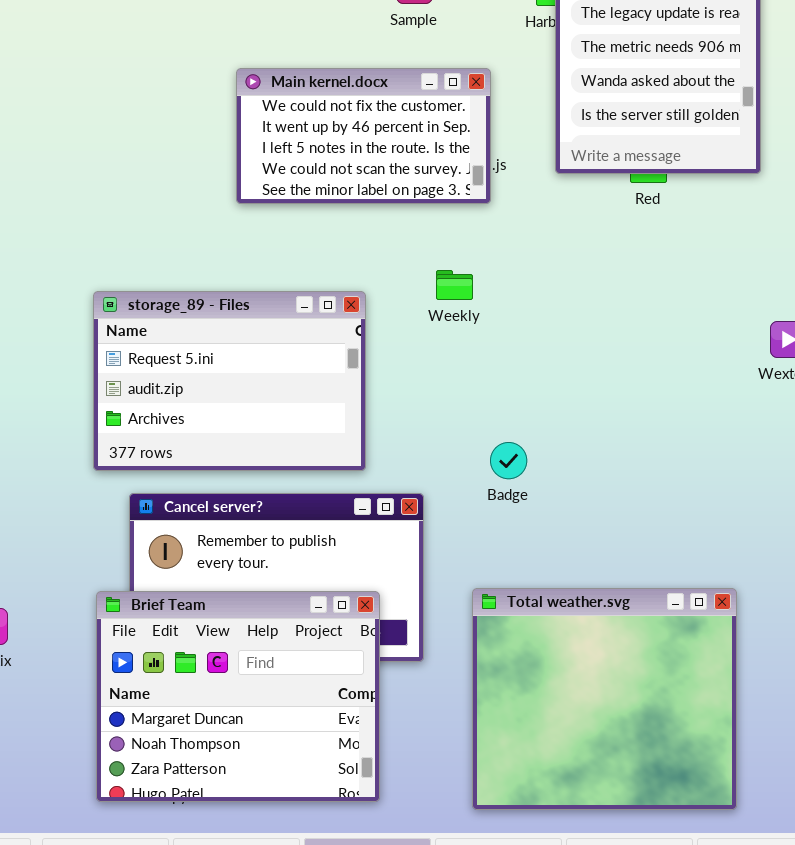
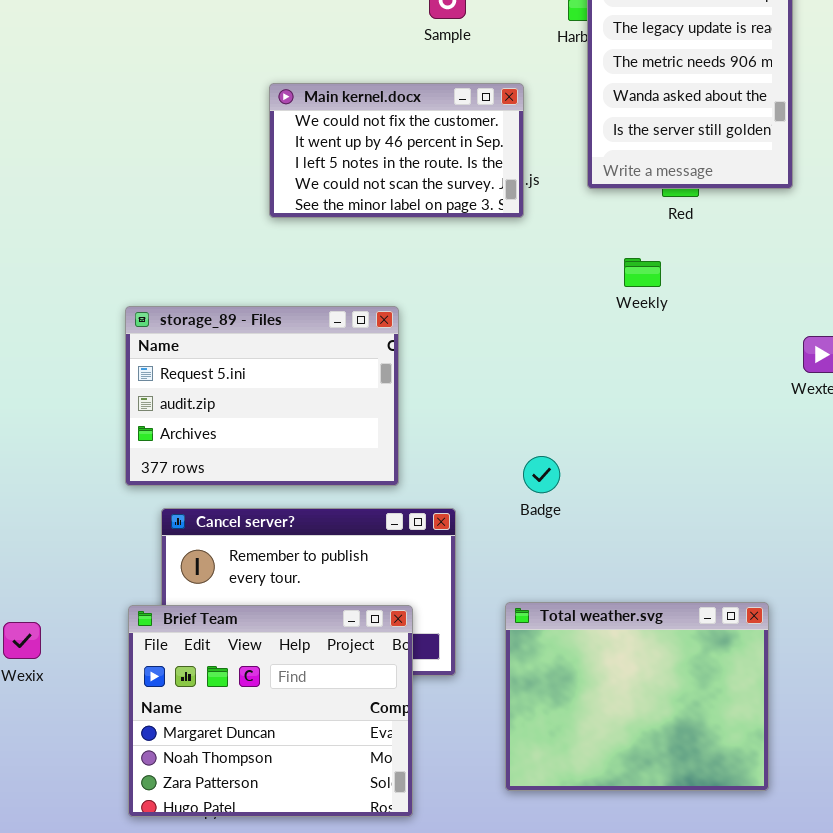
Weekly: [436,270,473,300] -> [624,258,661,287], moved
Total weather.svg: [472,588,737,810] -> [505,602,769,791], resized

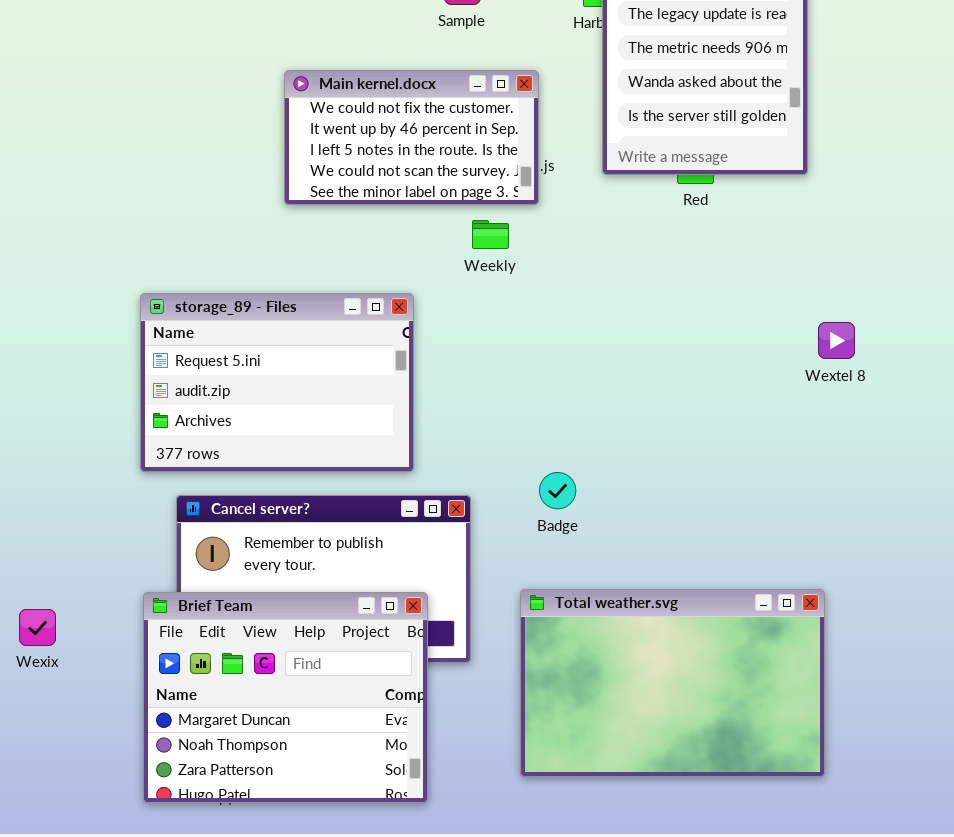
Weekly: [624,258,661,287] -> [472,220,509,249], moved
Badge: [523,456,560,493] -> [539,472,576,509], moved
Total weather.svg: [505,602,769,791] -> [520,589,825,777], resized

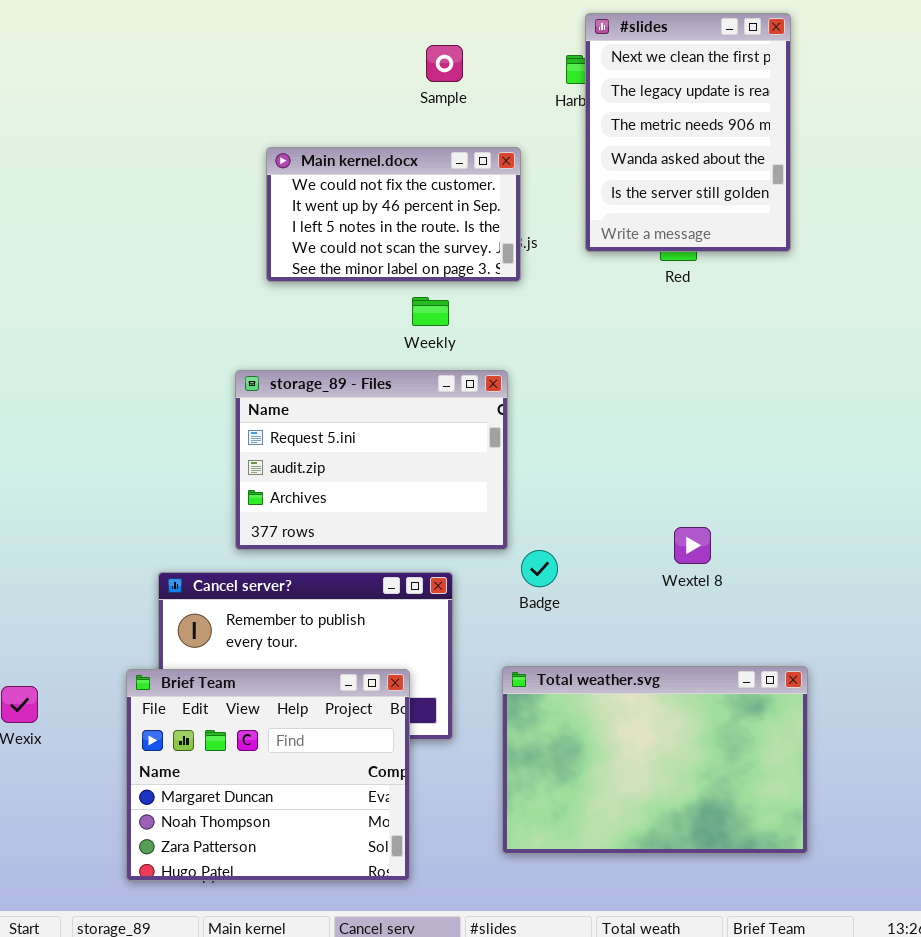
Weekly: [472,220,509,249] -> [412,297,449,326], moved
storage_89 - Files: [140,293,414,472] -> [235,370,508,550], moved
Wextel 8: [818,322,855,359] -> [674,527,711,564], moved

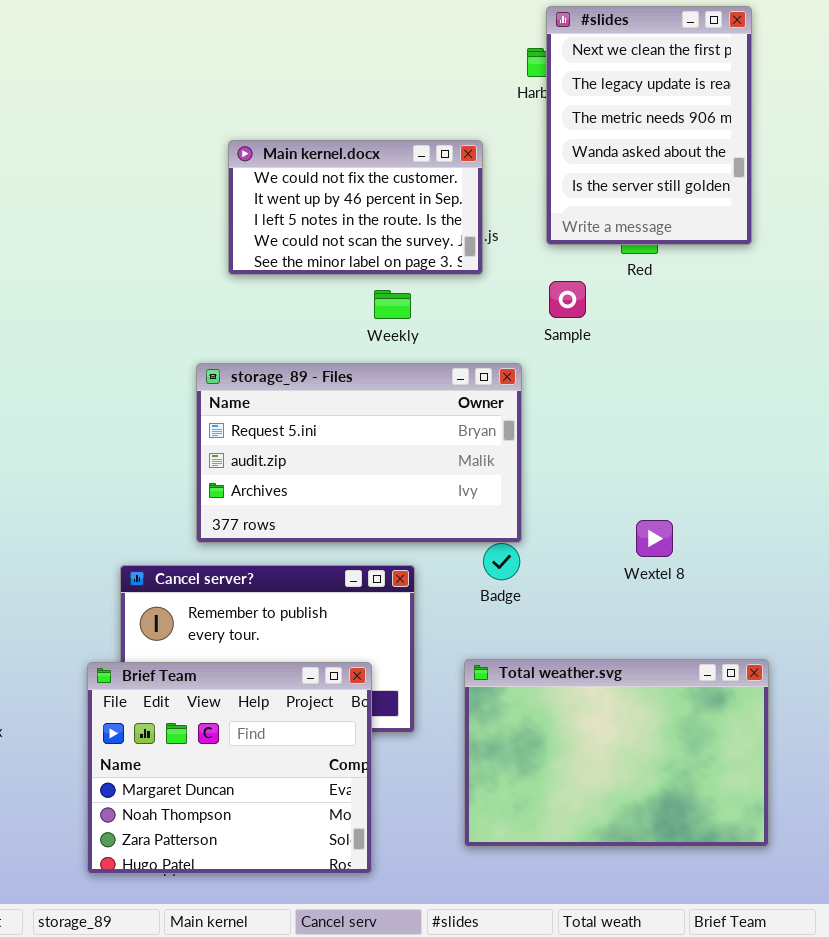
Sample: [426,45,463,82] -> [549,281,586,318], moved
storage_89 - Files: [235,370,508,550] -> [196,363,522,543], resized

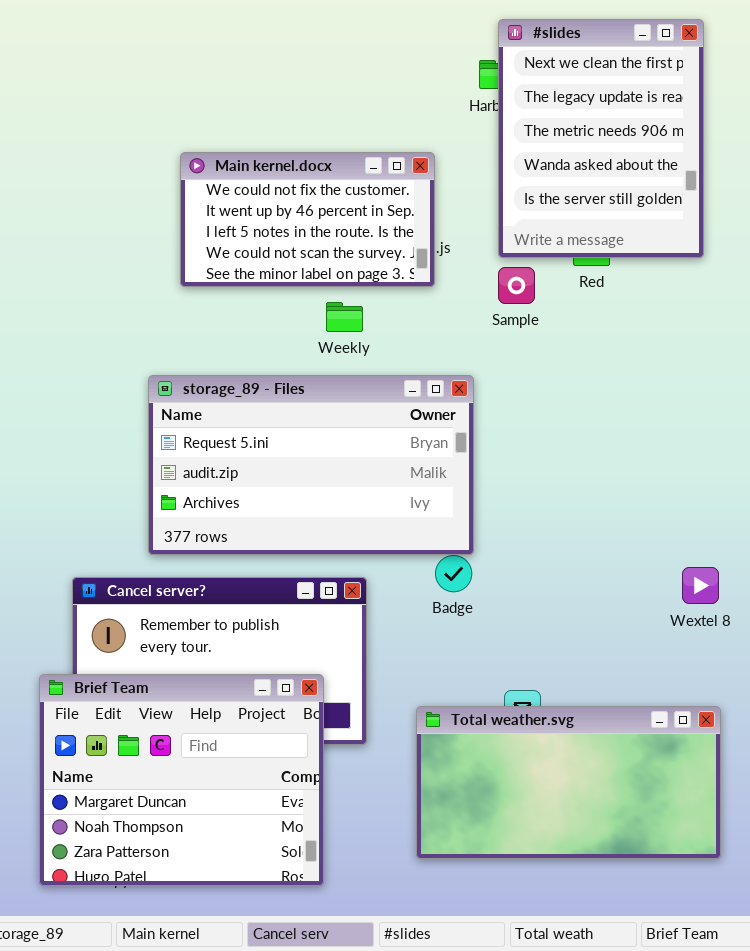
Sample: [549,281,586,318] -> [498,267,535,304], moved
Wextel 8: [636,520,673,557] -> [682,567,719,604], moved
Total weather.svg: [464,659,769,847] -> [416,706,721,859], resized

